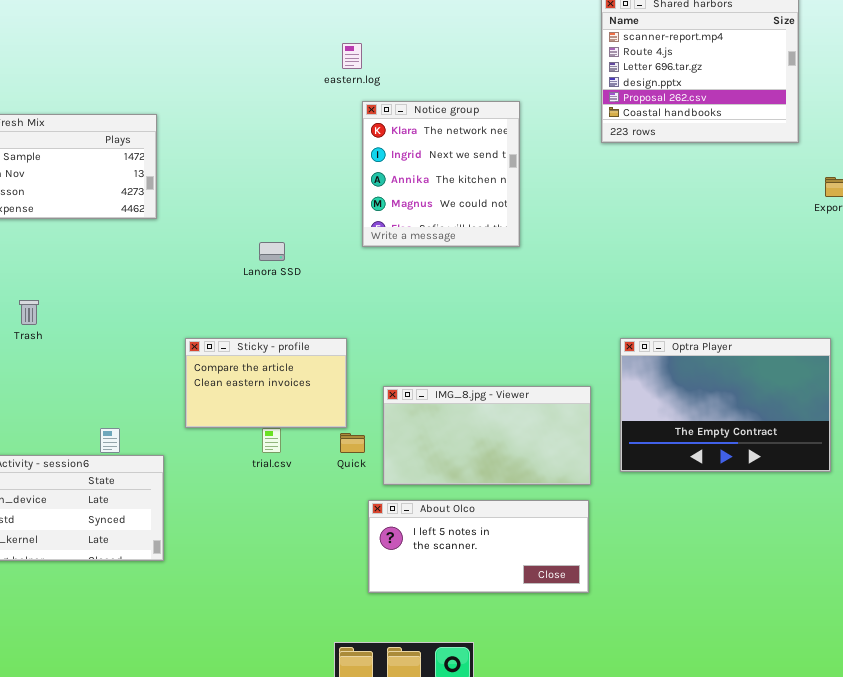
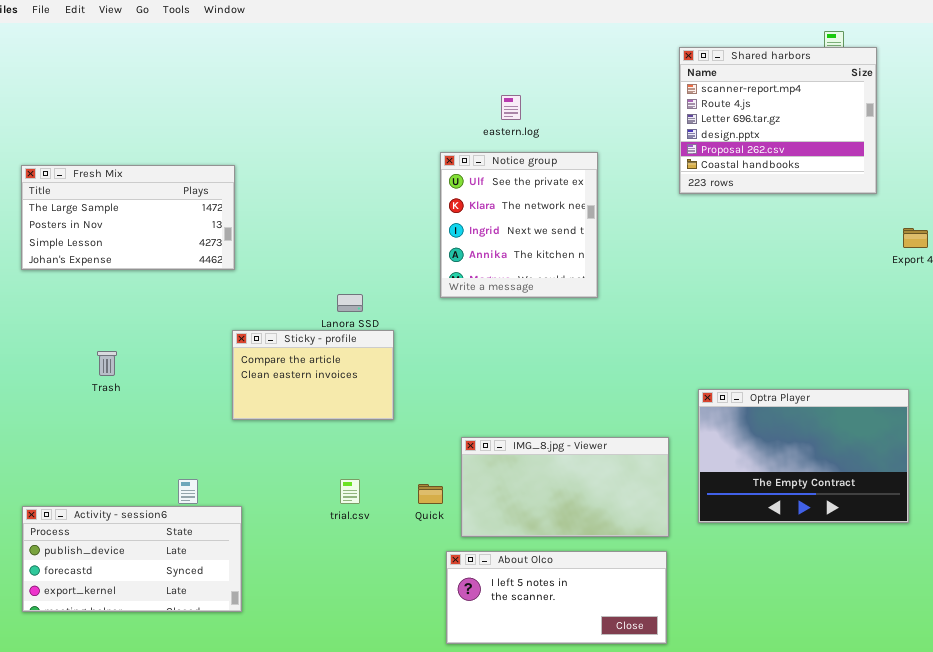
eastern.log: [342,43,362,69] -> [501,95,521,120], moved
Notice group: [362,101,520,247] -> [440,152,598,298], scrolled up 1 row
Sticky - profile: [185,338,347,428] -> [232,330,394,420], moved

